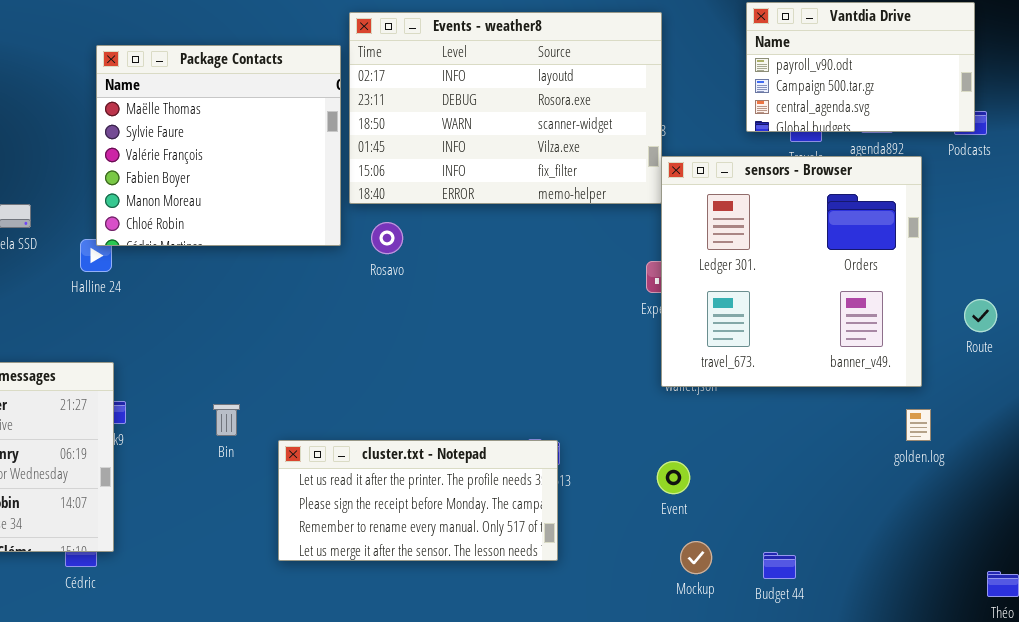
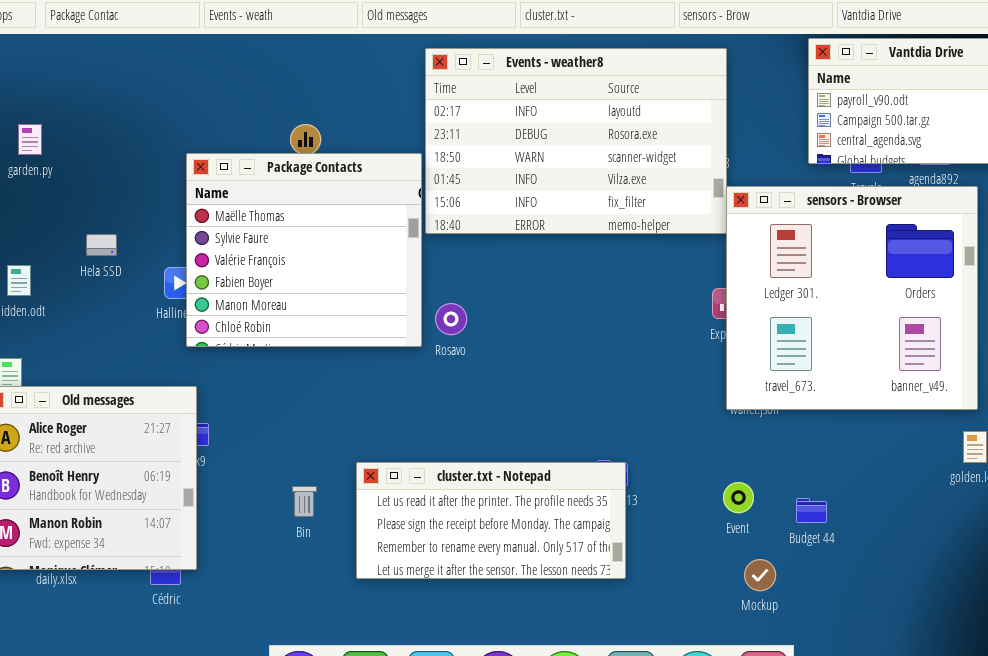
Package Contacts: [96,45,341,246] -> [186,153,422,347], moved
Rosavo: [371,222,403,254] -> [435,303,467,335], moved
Bin: [213,404,240,436] -> [292,486,317,517], moved
Budget 44: [763,552,796,579] -> [796,498,827,523], moved

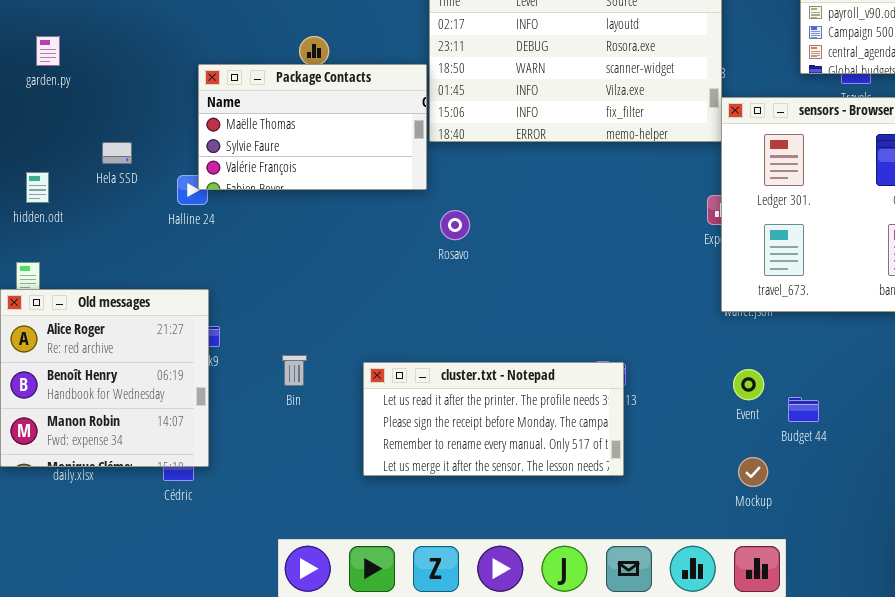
Package Contacts: [186,153,422,347] -> [198,64,427,190], resized
Event: [723,482,754,513] -> [733,369,764,400], moved
Bin: [292,486,317,517] -> [282,355,307,386], moved

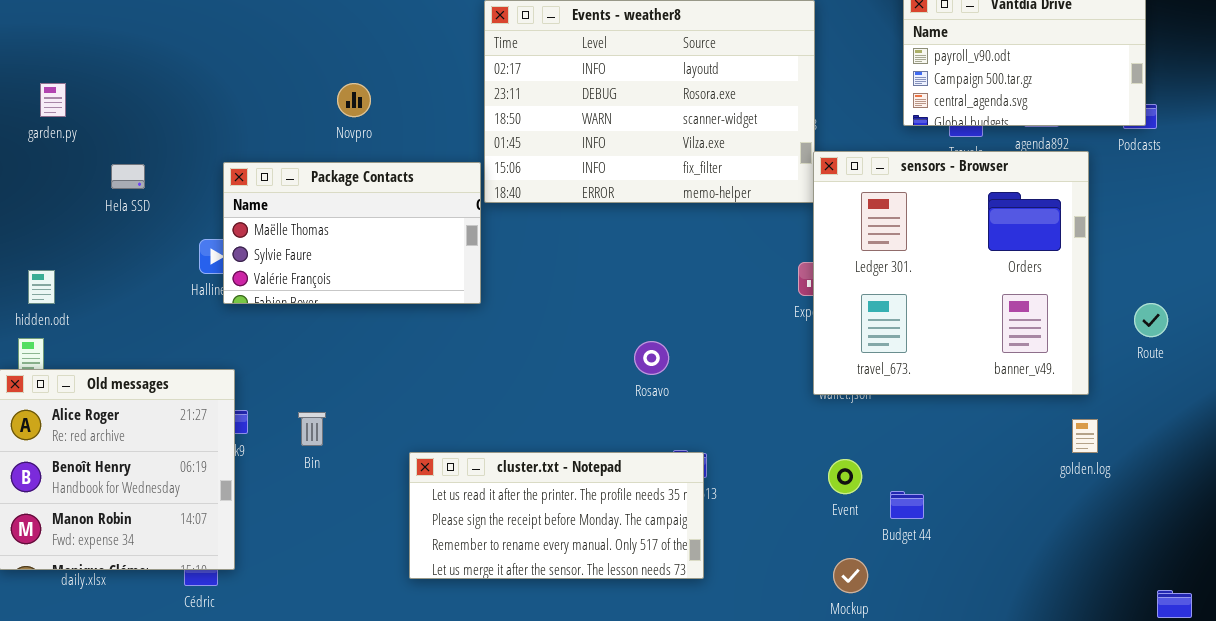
Package Contacts: [198,64,427,190] -> [223,162,481,304], moved
Hela SSD: [102,142,132,164] -> [111,164,145,189], moved
hidden.odt: [26,172,49,203] -> [28,270,55,304], moved
Rosavo: [440,210,470,240] -> [634,341,669,375], moved
Bin: [282,355,307,386] -> [298,412,326,446], moved

